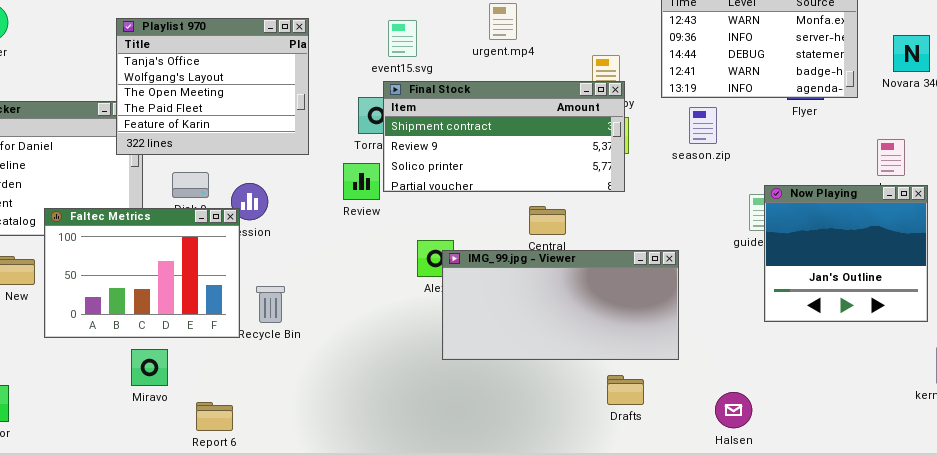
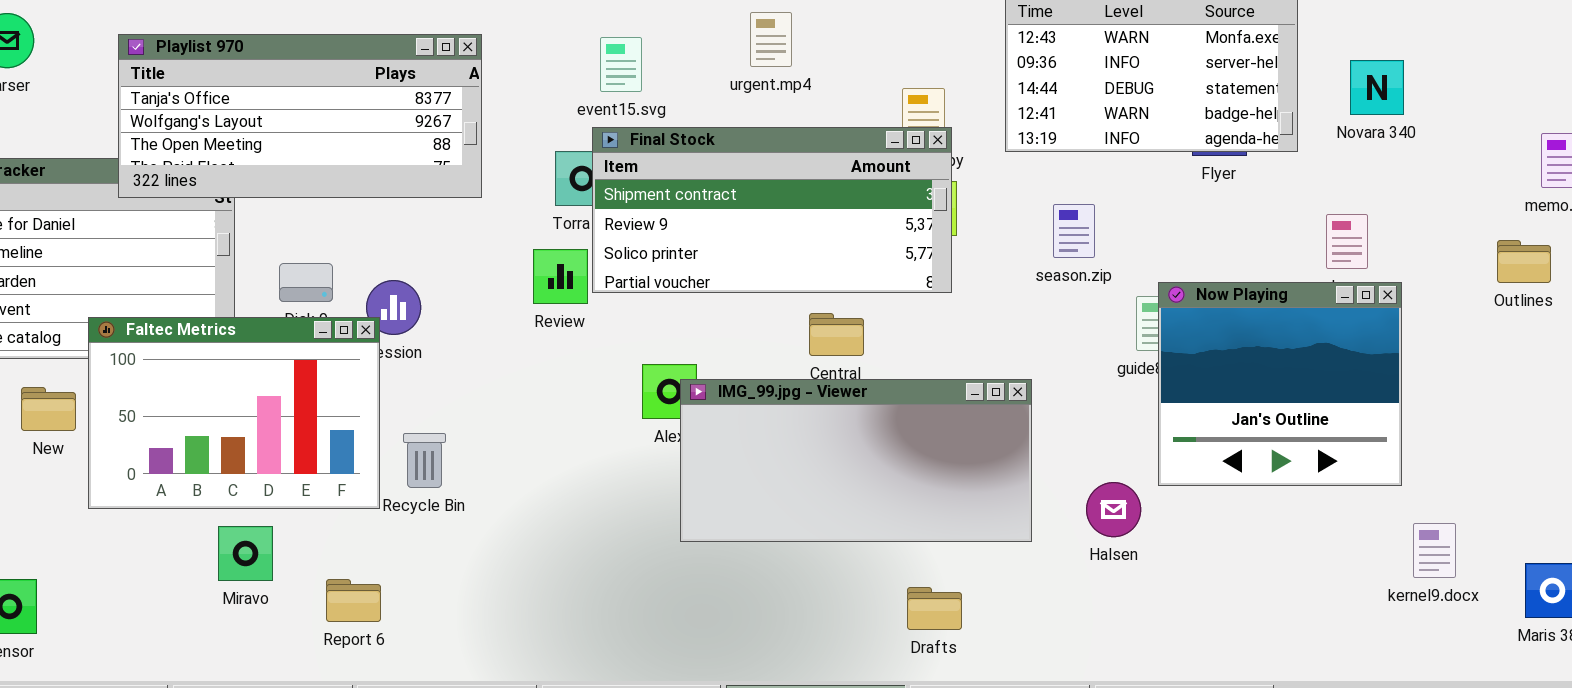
Playlist 970: [116,18,309,155] -> [118,34,482,198], resized
season.zip: [689,107,717,144] -> [1053,204,1095,258], moved
Drafts: [607,375,644,405] -> [907,587,962,630], moved
Halsen: [715,392,752,428] -> [1086,482,1141,537], moved
Report 6: [196,402,233,431] -> [326,579,381,622], moved

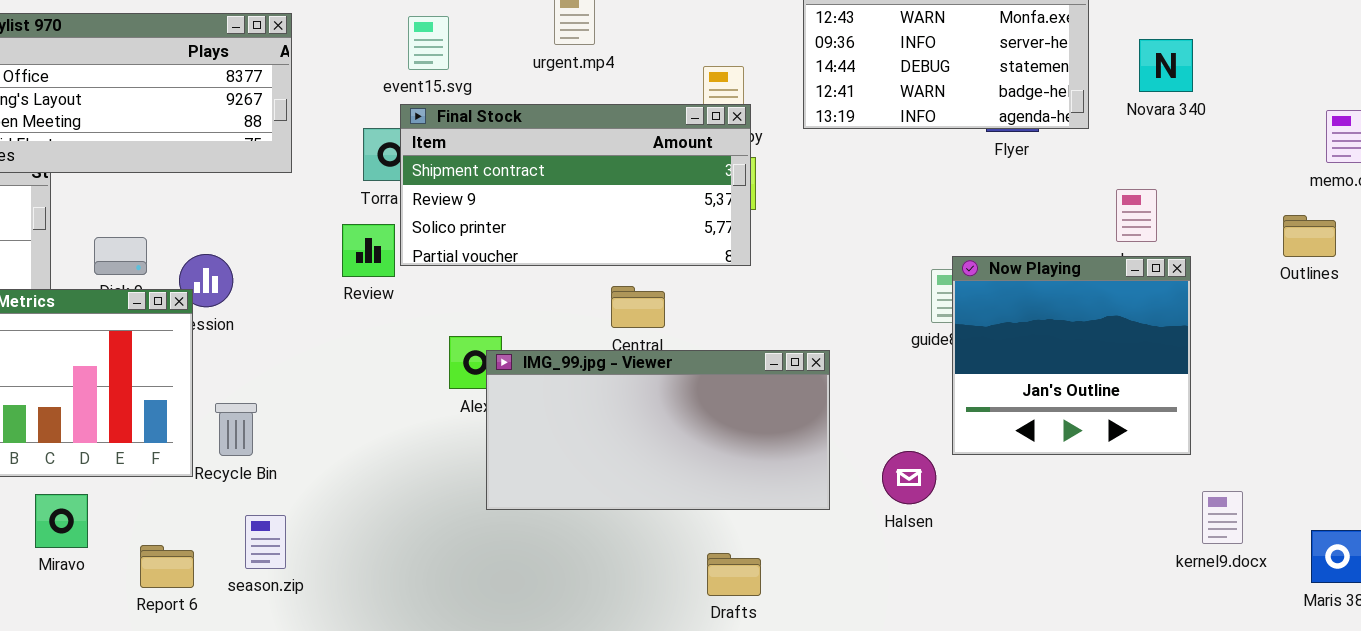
season.zip: [1053,204,1095,258] -> [245,515,286,569], moved

